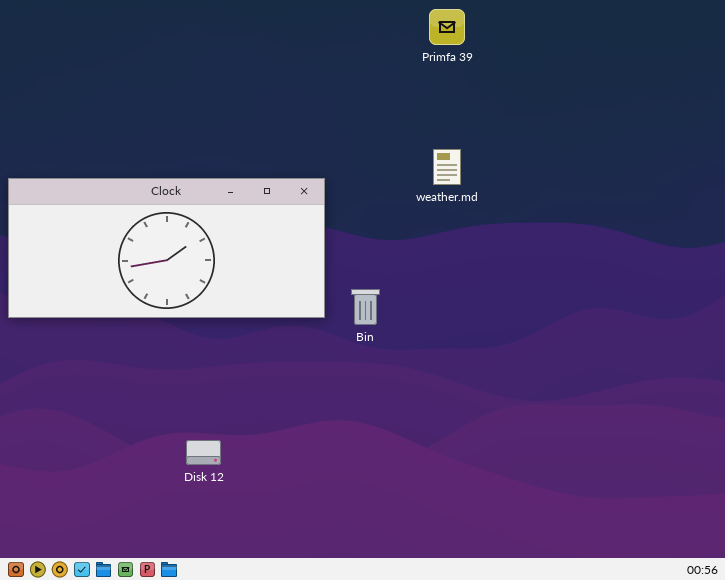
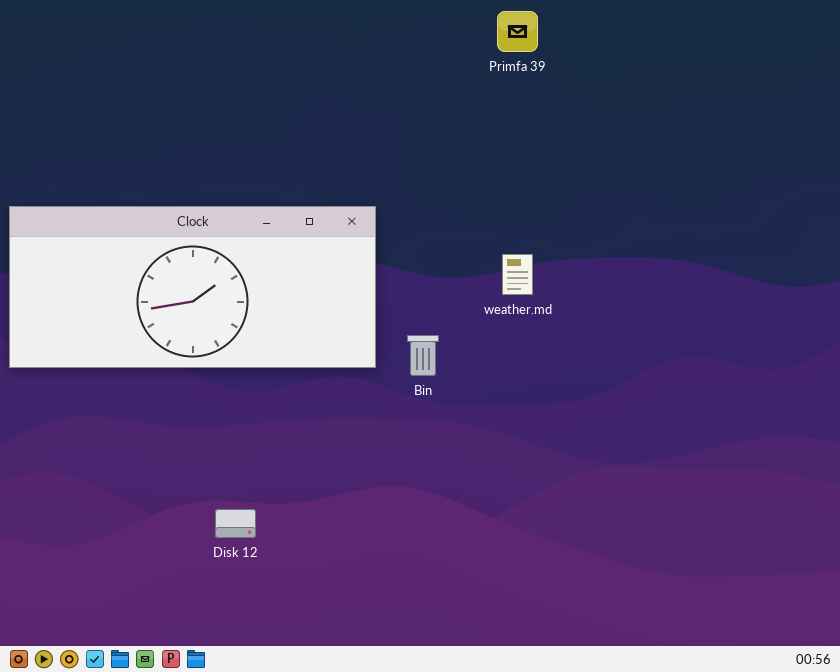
weather.md: [433,149,461,185] -> [502,254,533,295], moved

